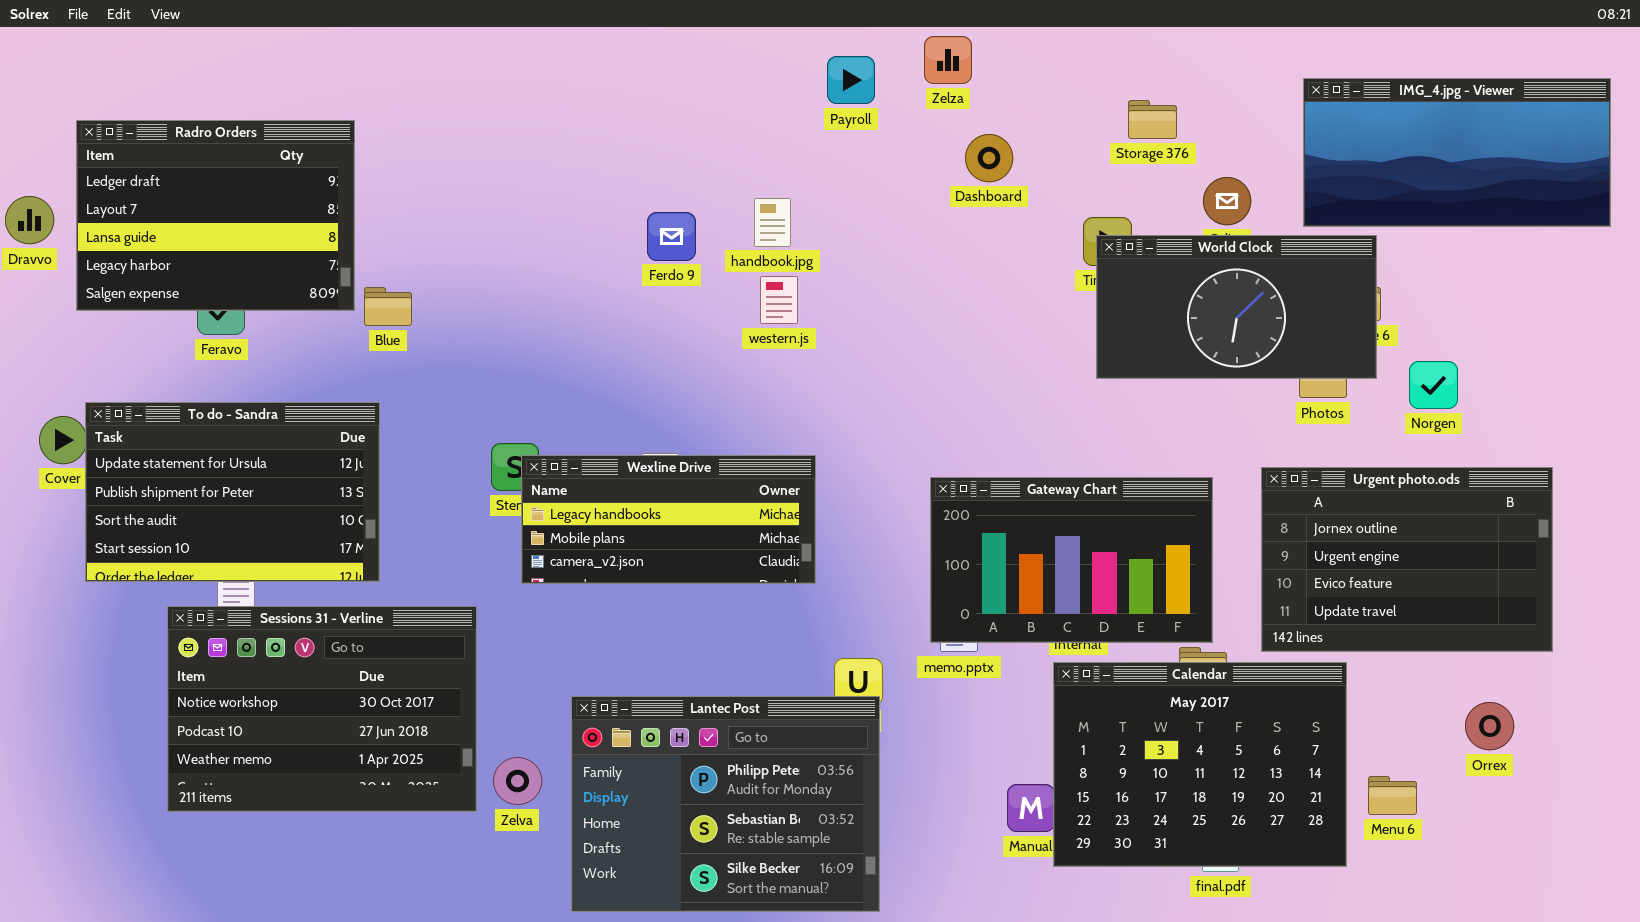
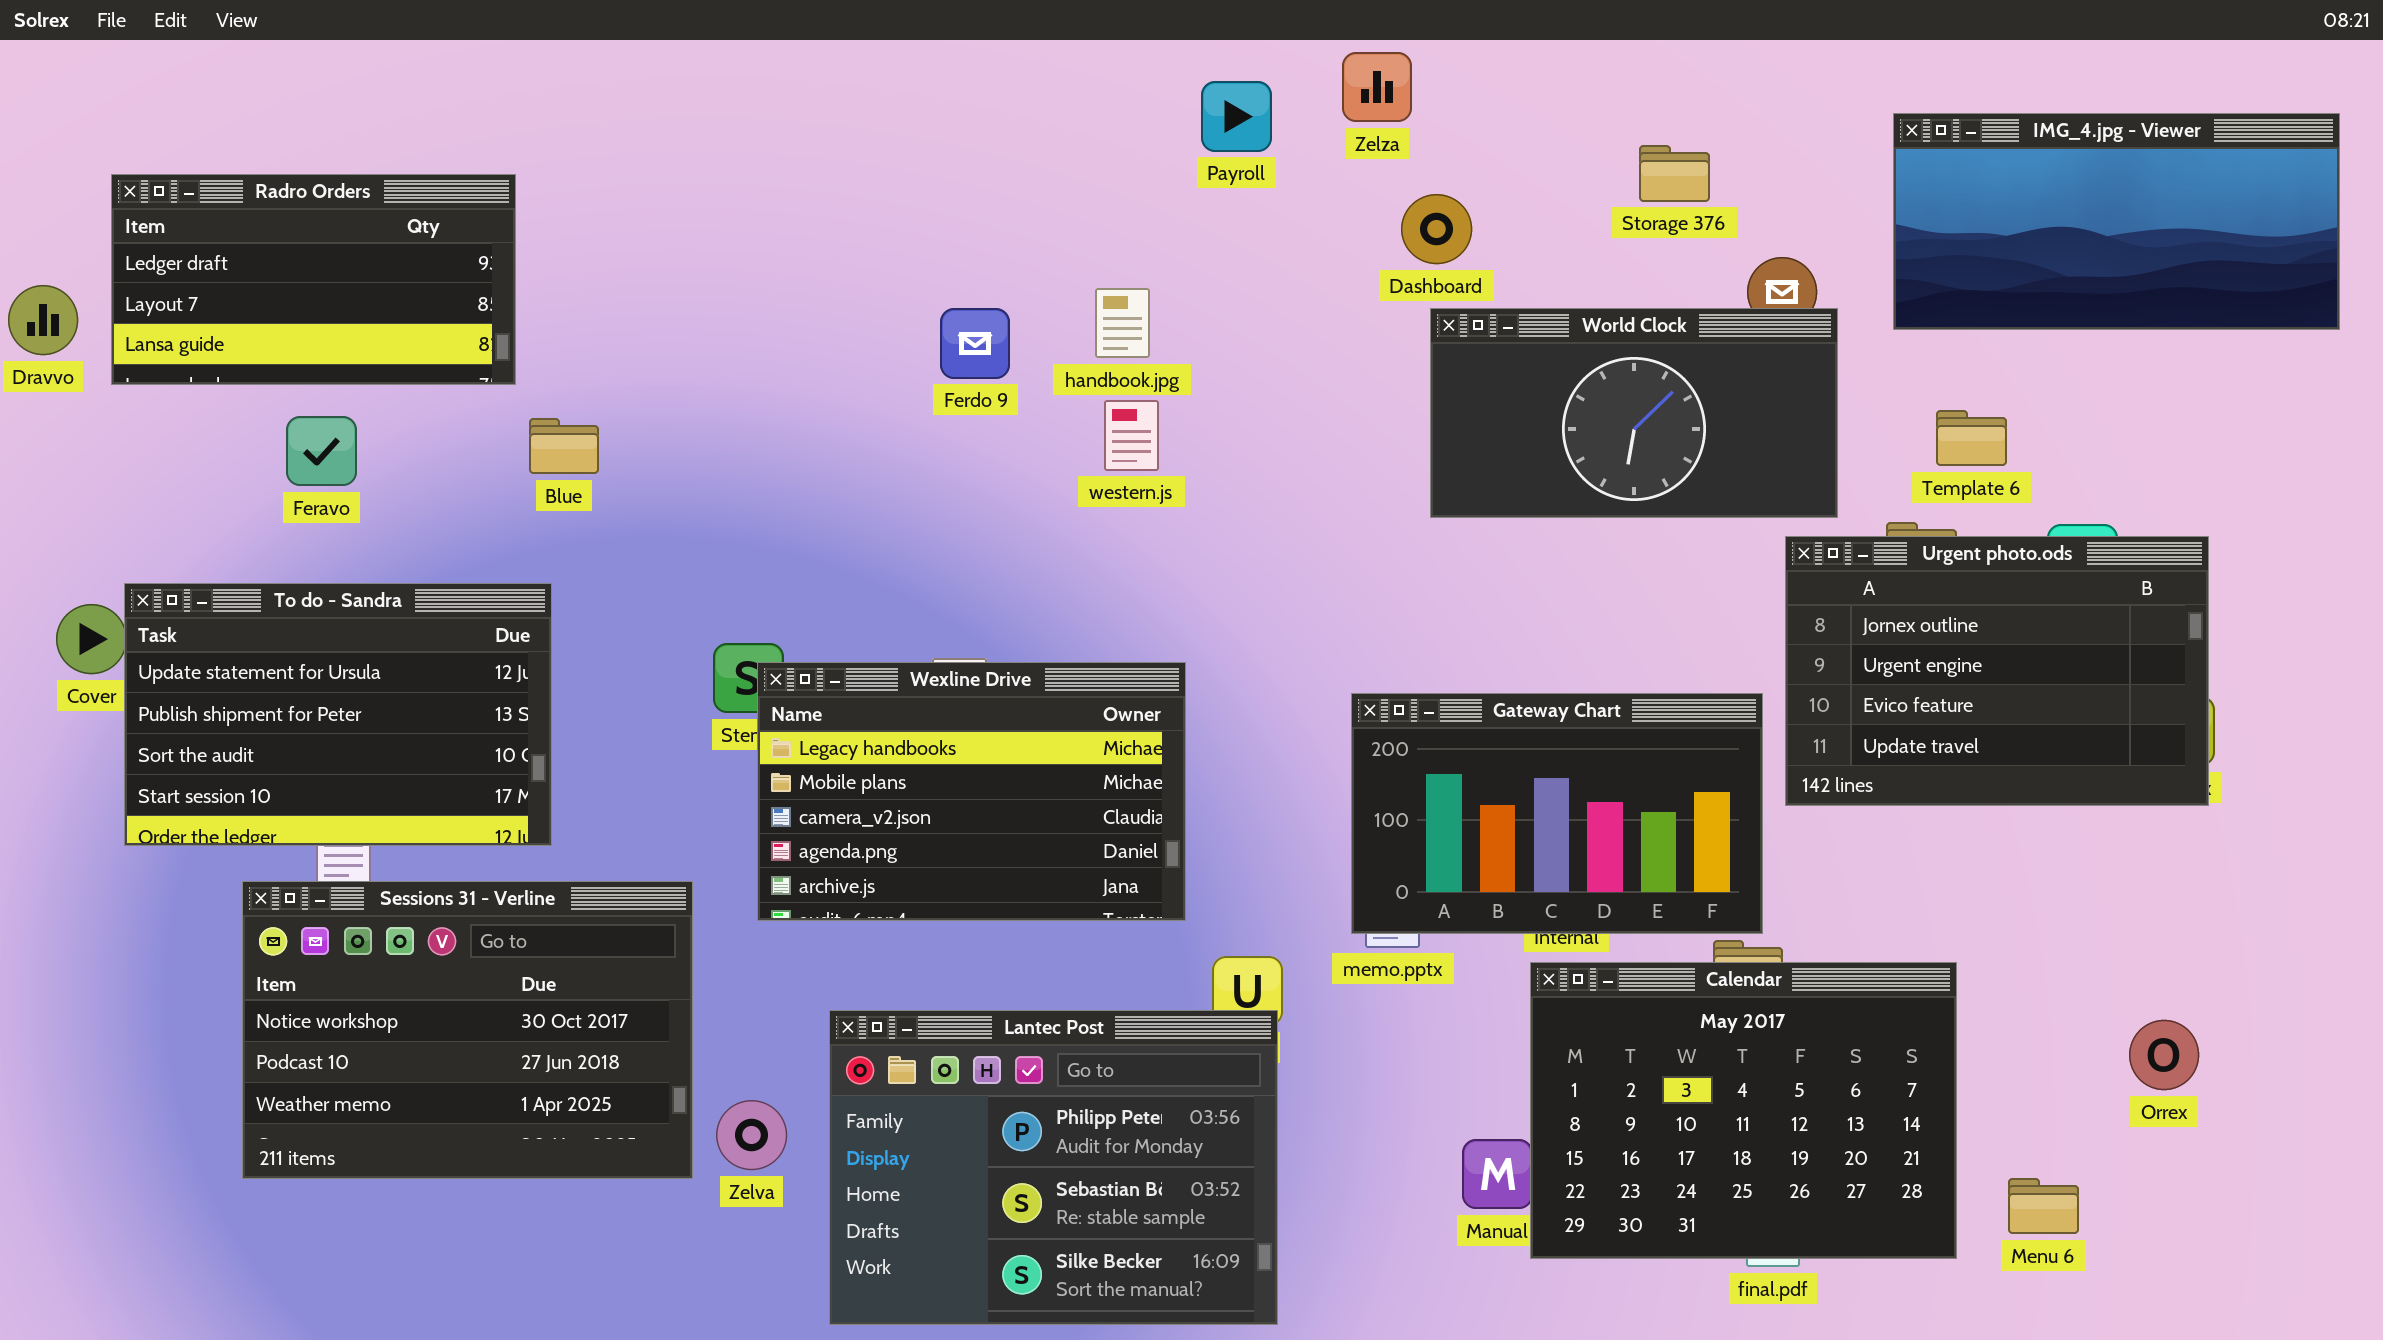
Radro Orders: [76,120,355,311] -> [111,174,516,385], resized
World Clock: [1096,235,1377,379] -> [1430,308,1838,518], moved
Wexline Drive: [521,455,816,584] -> [757,662,1186,921], resized
Urgent photo.ods: [1261,467,1553,652] -> [1785,536,2209,806], moved
Menu 6: [1368,776,1417,815] -> [2008,1178,2079,1234], moved

